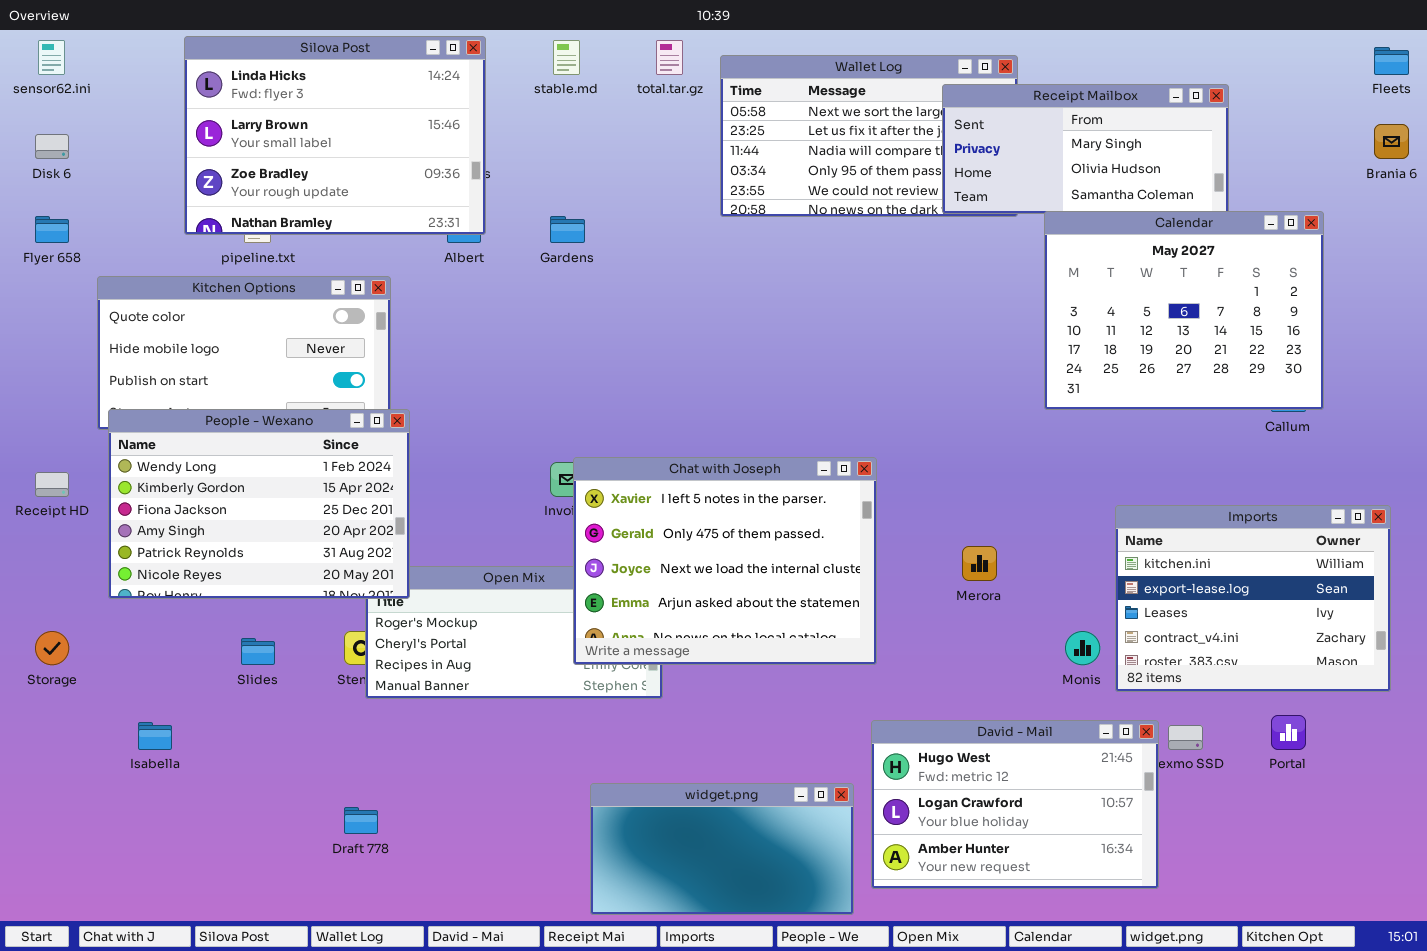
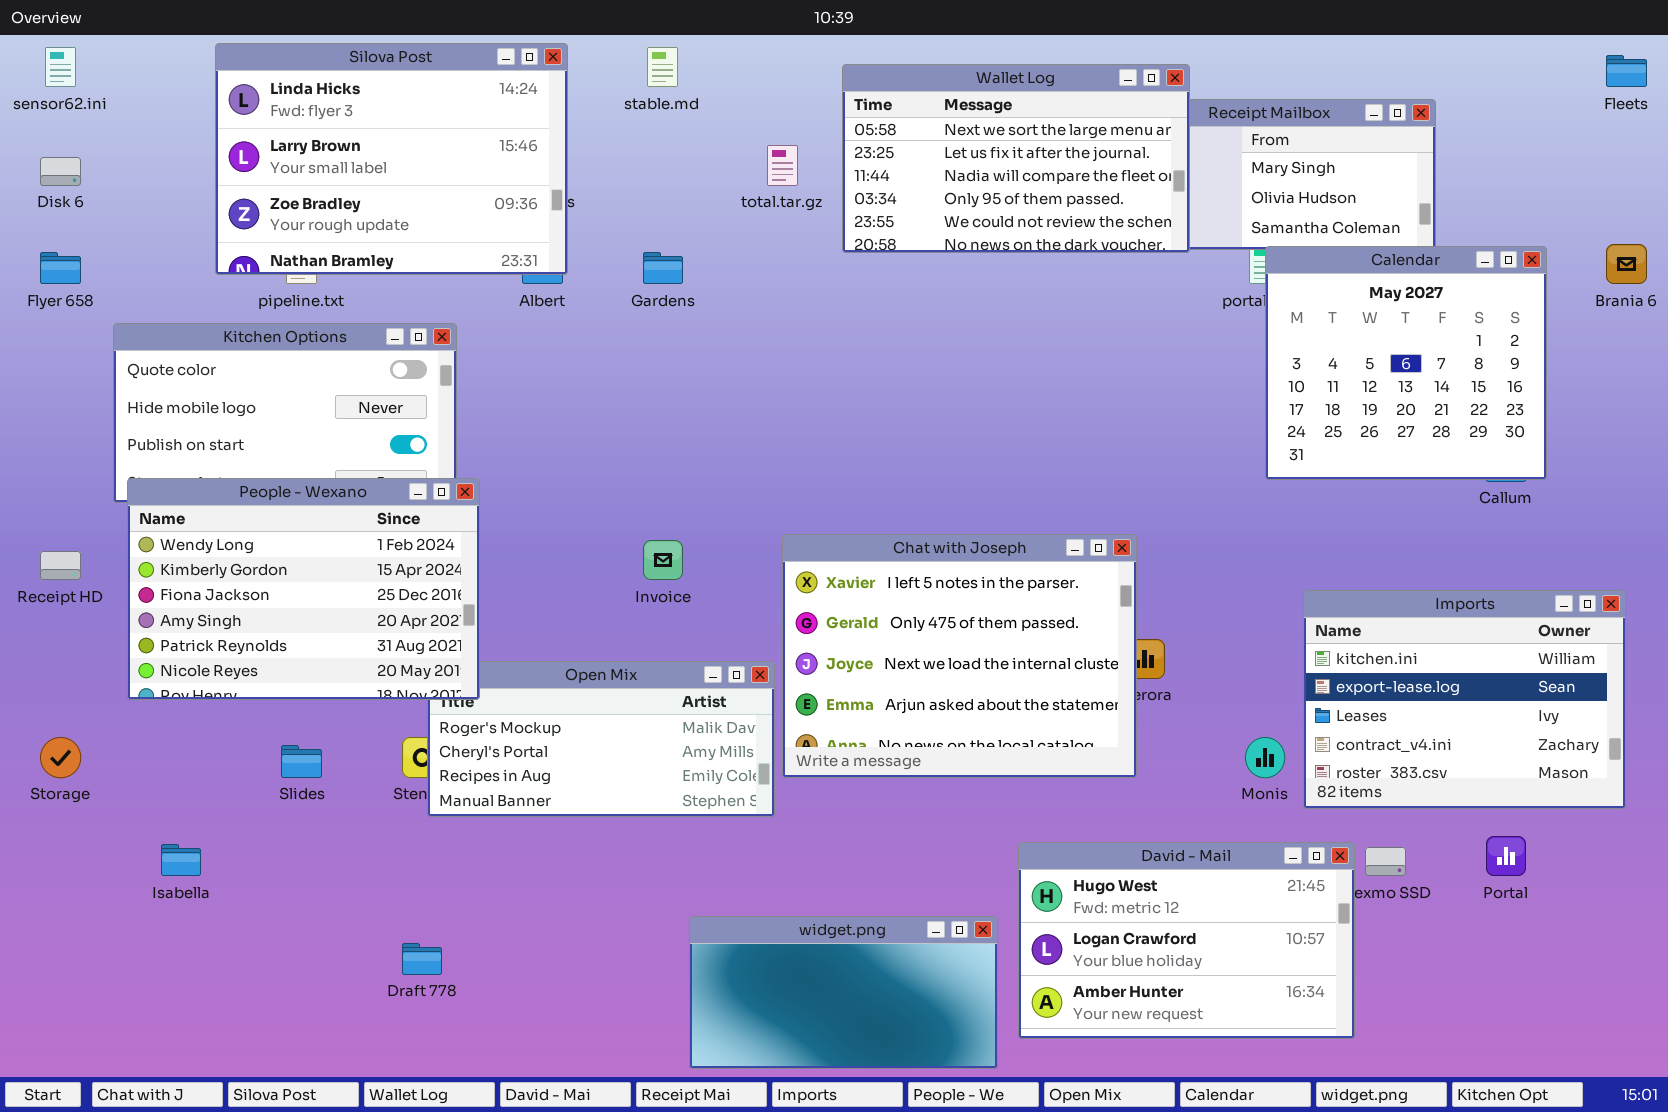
total.tar.gz: [656,40,683,75] -> [767,145,798,186], moved
Wallet Log: [720,55,1018,217] -> [842,64,1190,253], raised
Brania 6: [1374,124,1409,159] -> [1606,244,1647,284], moved
Calendar: [1044,211,1324,410] -> [1265,246,1547,480], resized
Chat with Joseph: [573,457,877,665] -> [782,534,1137,778], moved

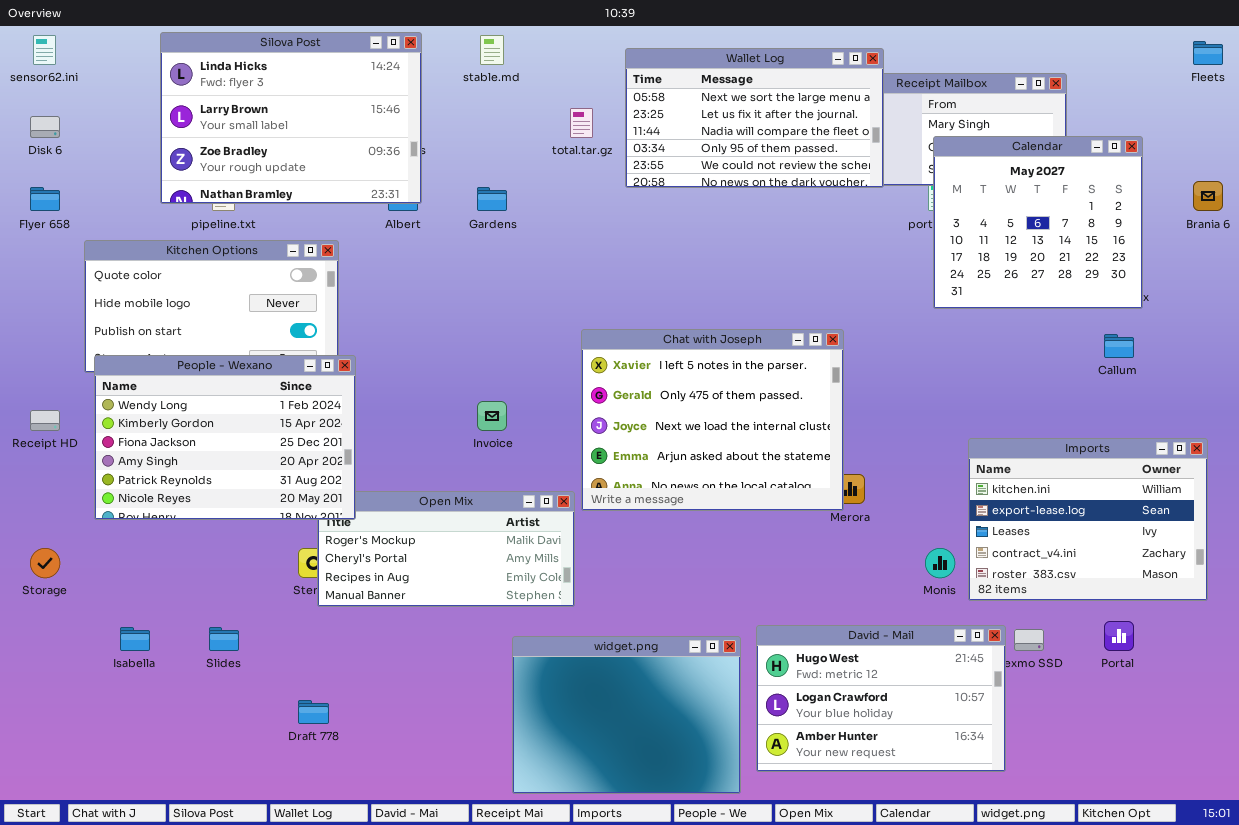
Calendar: [1265,246,1547,480] -> [933,136,1143,309], moved
Chat with Joseph: [782,534,1137,778] -> [581,329,844,511], moved
Slides: [281,745,322,778] -> [209,627,239,651], moved
widget.png: [689,916,998,1069] -> [512,636,741,794], resized

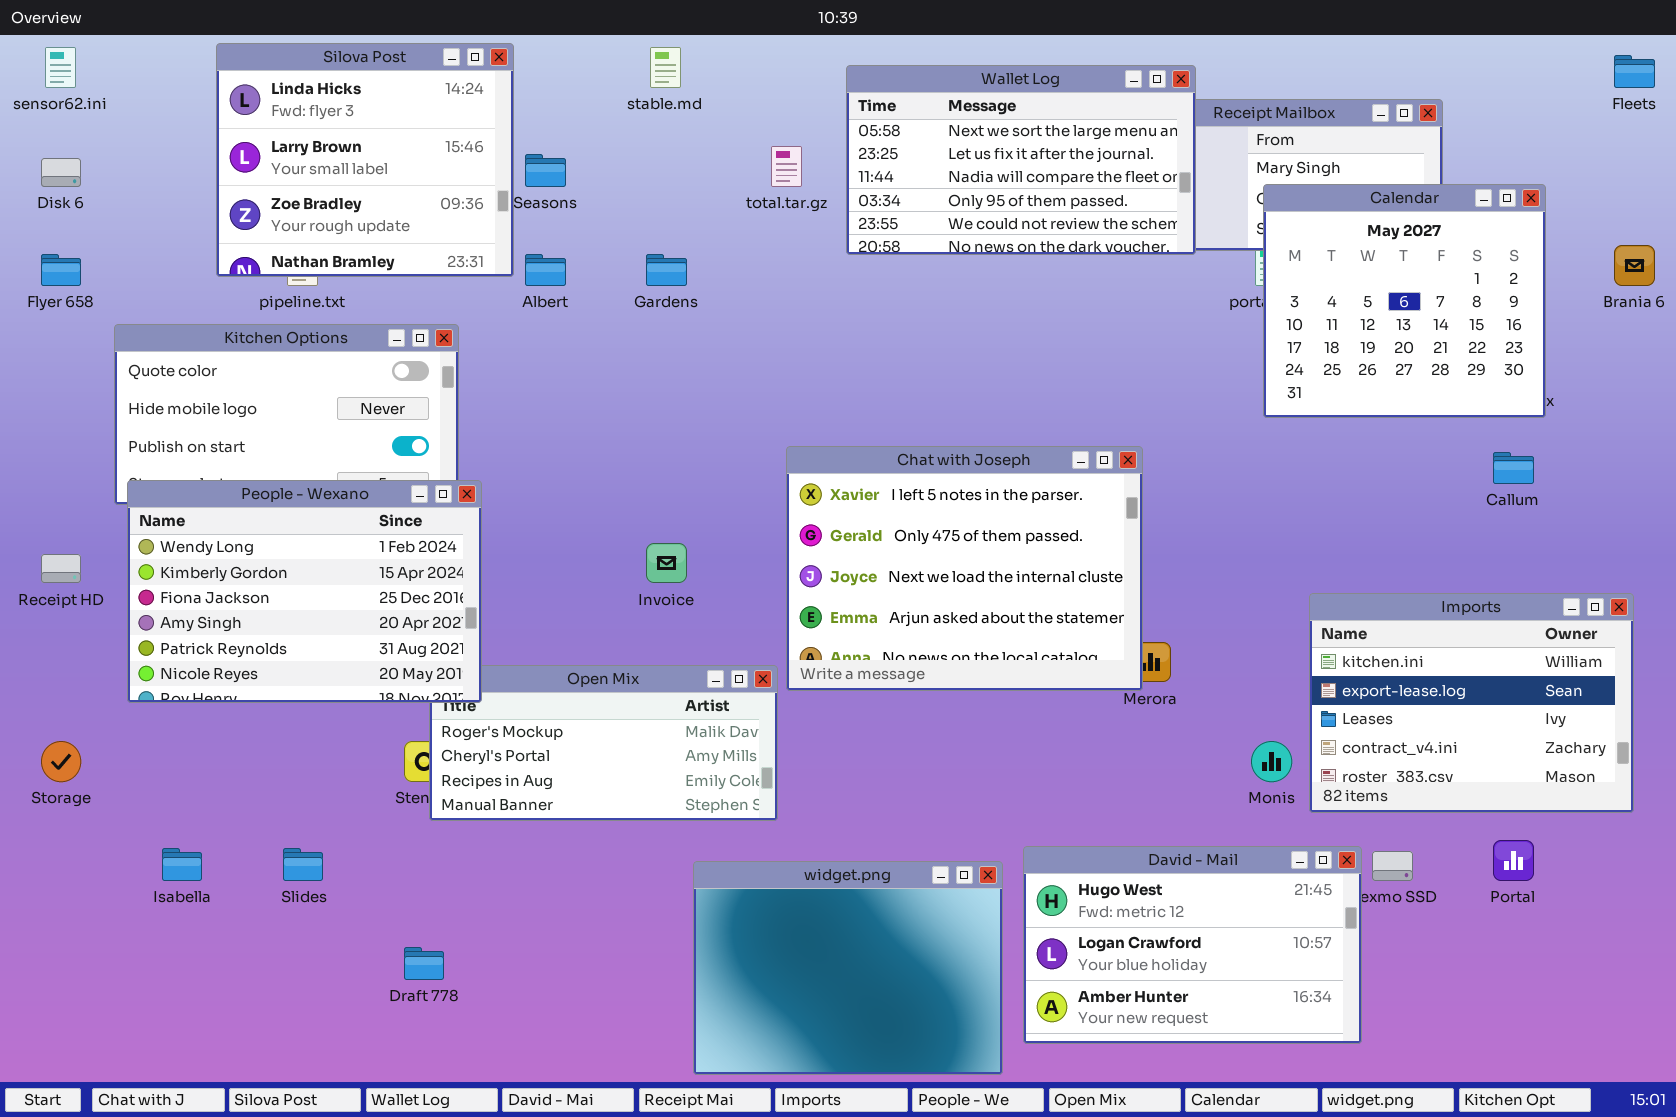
Silova Post: [160,32,422,204] -> [216,43,514,277], resized

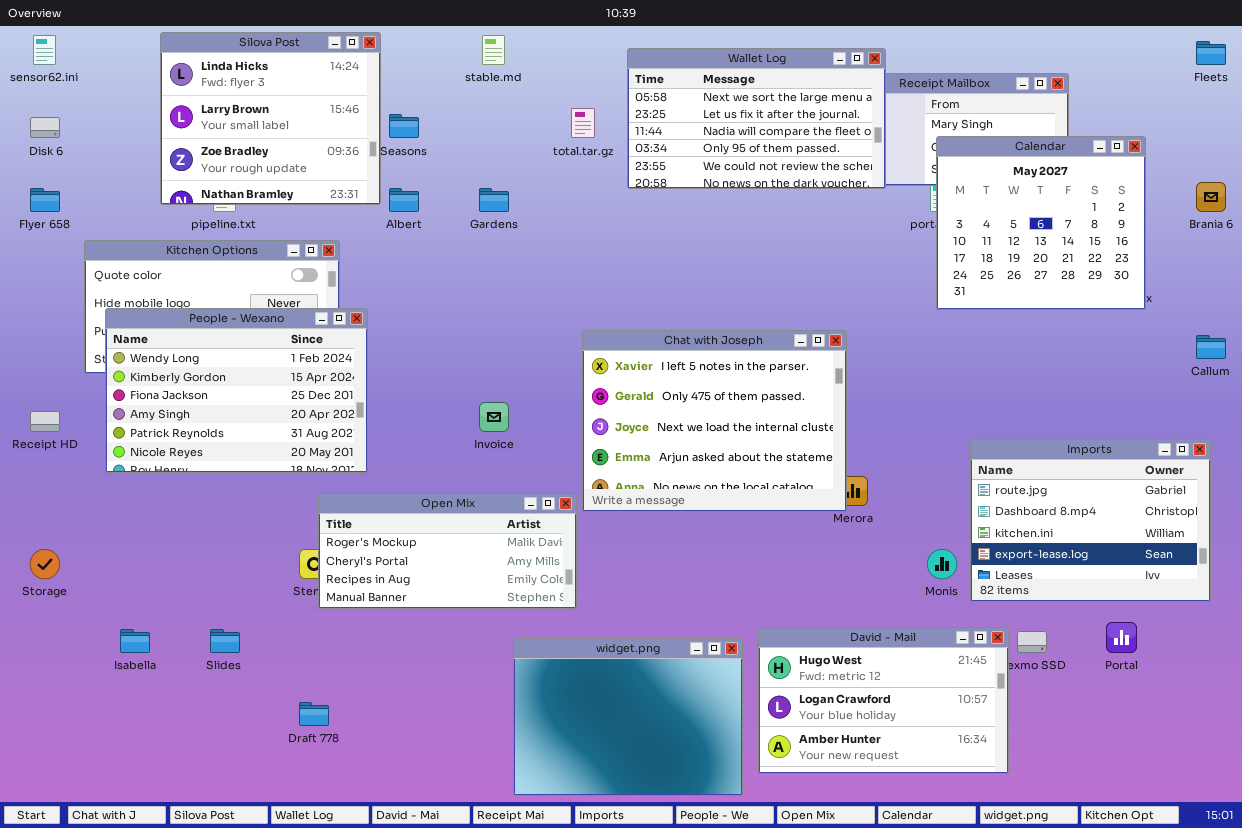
Callum: [1493,452,1534,484] -> [1196,335,1226,359], moved
People - Wexano: [127,480,482,703] -> [105,308,368,473], moved
Imports: [1309,593,1634,813] -> [970,439,1211,602], scrolled up 2 rows

